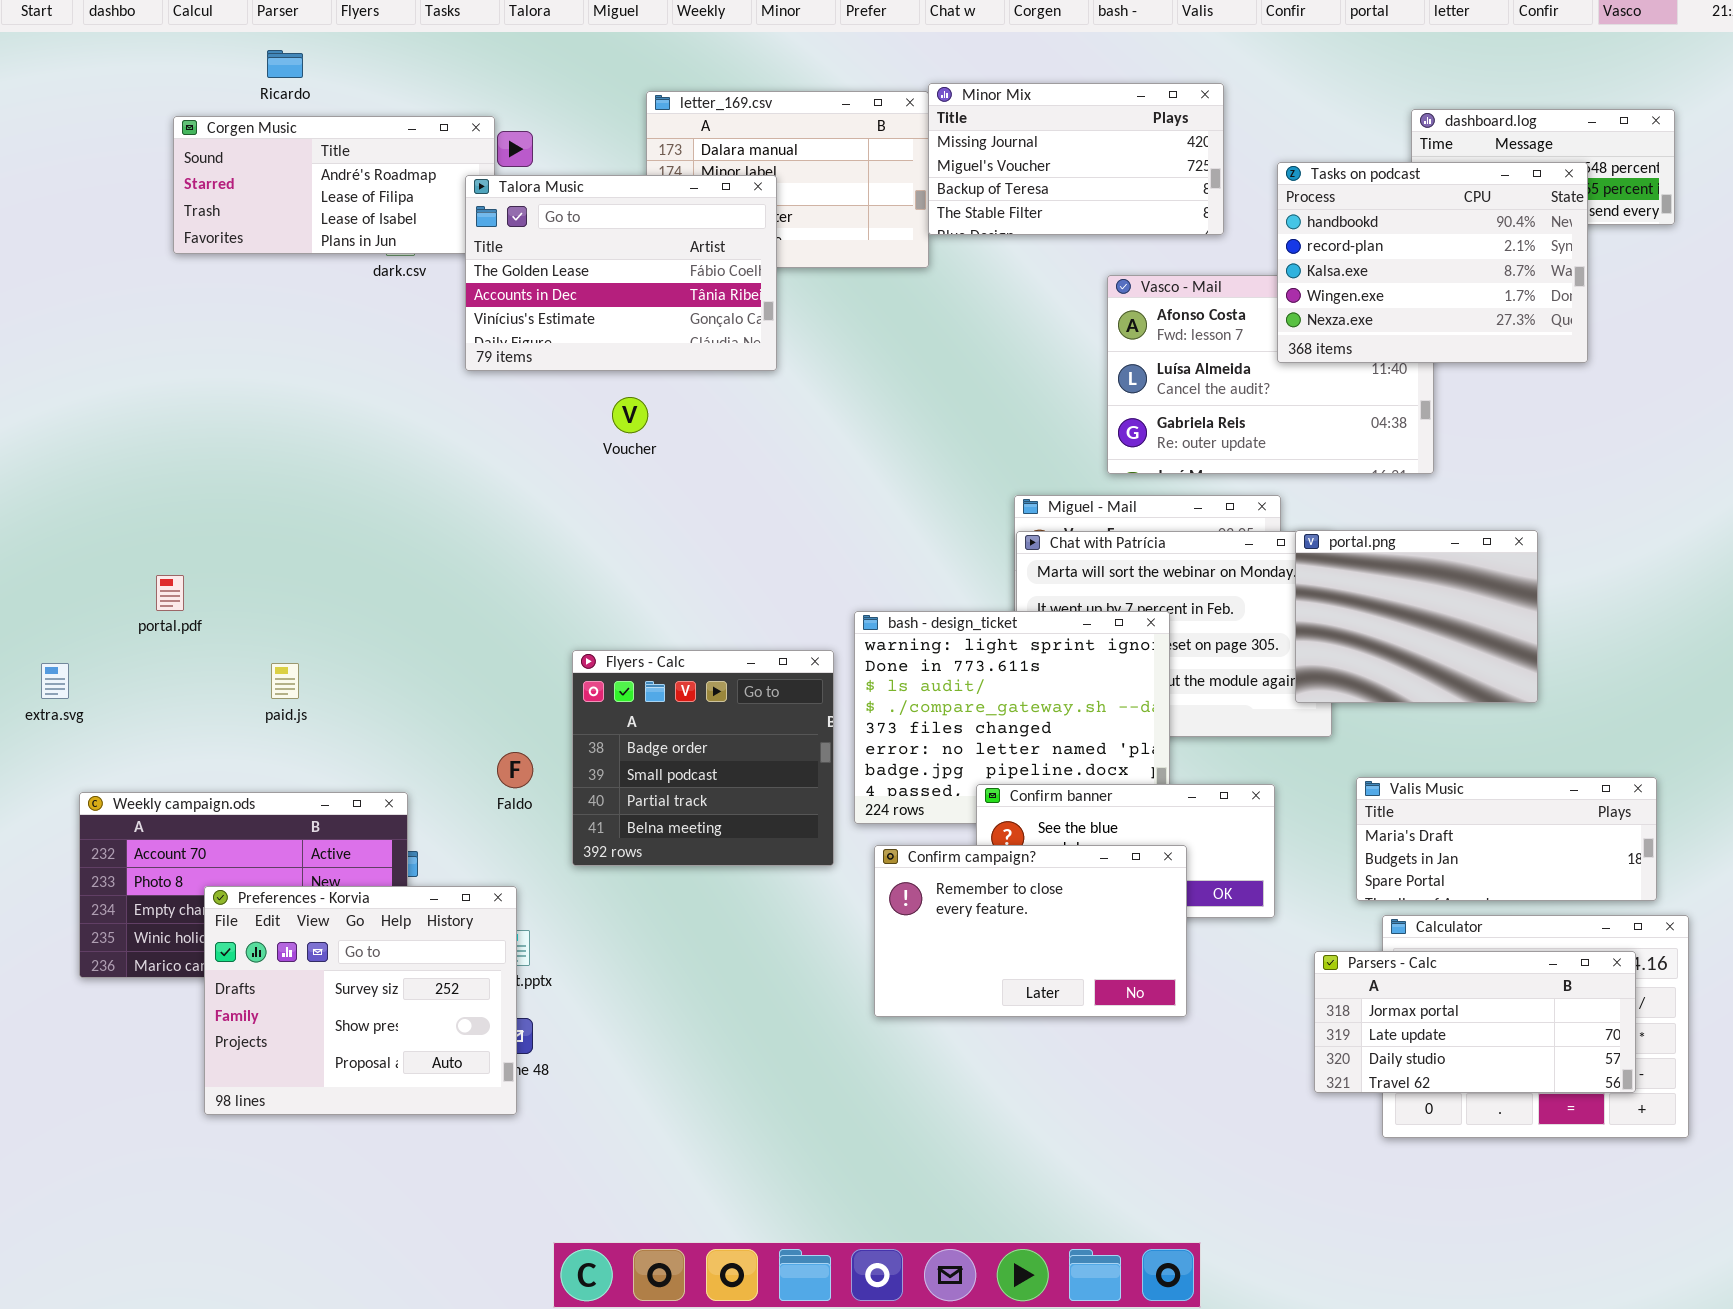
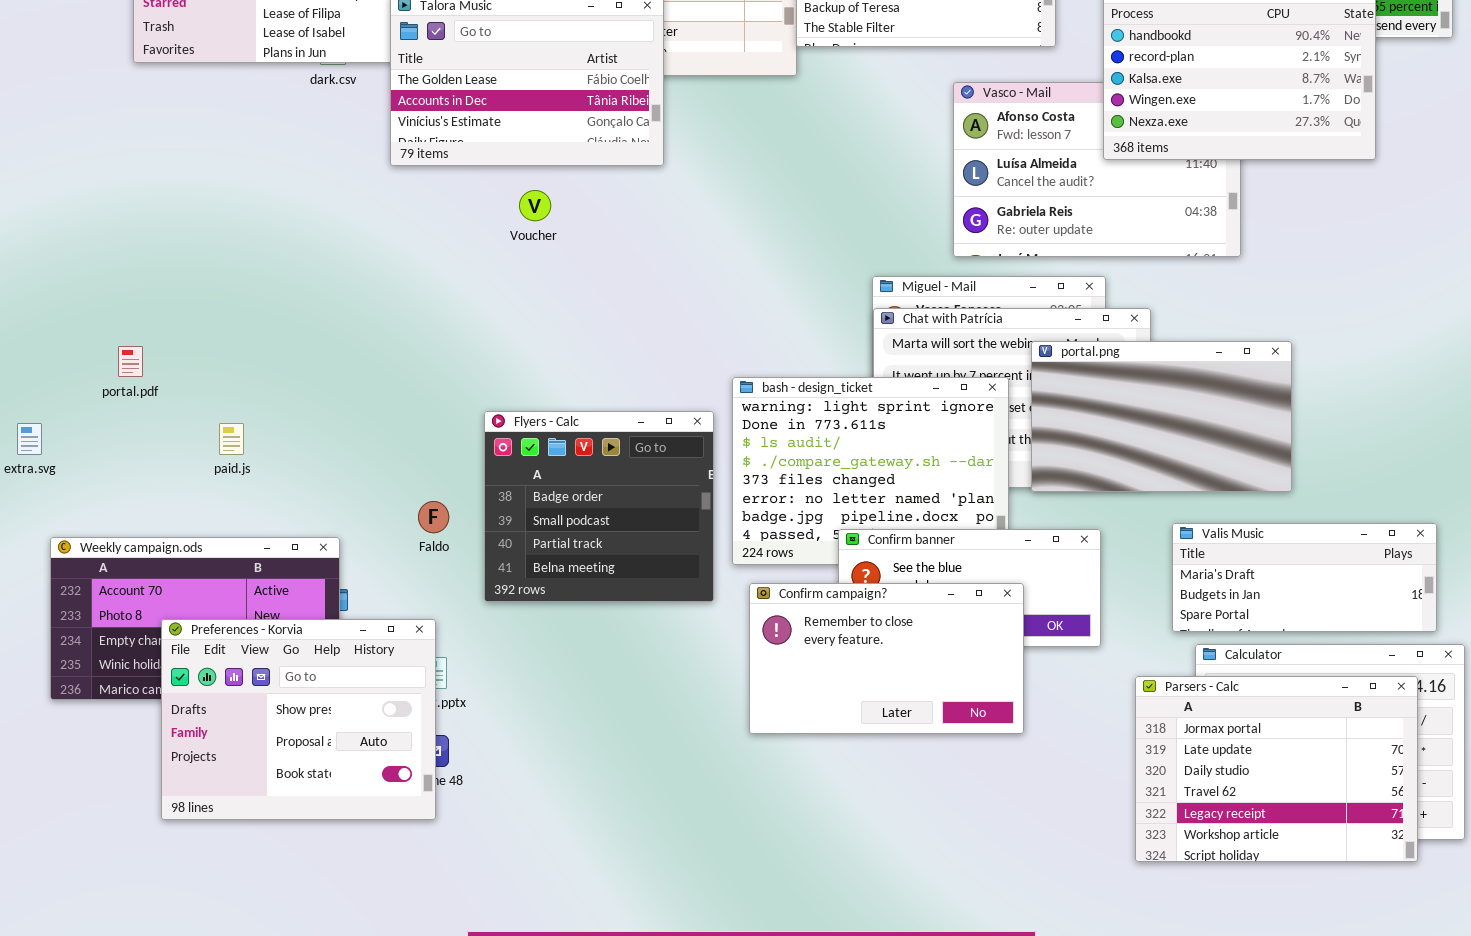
portal.png: [1295,530,1538,703] -> [1031,341,1292,492], moved, resized
Preferences - Korvia: [204,886,517,1115] -> [161,619,436,820], scrolled down 1 row
Parsers - Calc: [1314,951,1636,1093] -> [1135,676,1418,862], resized

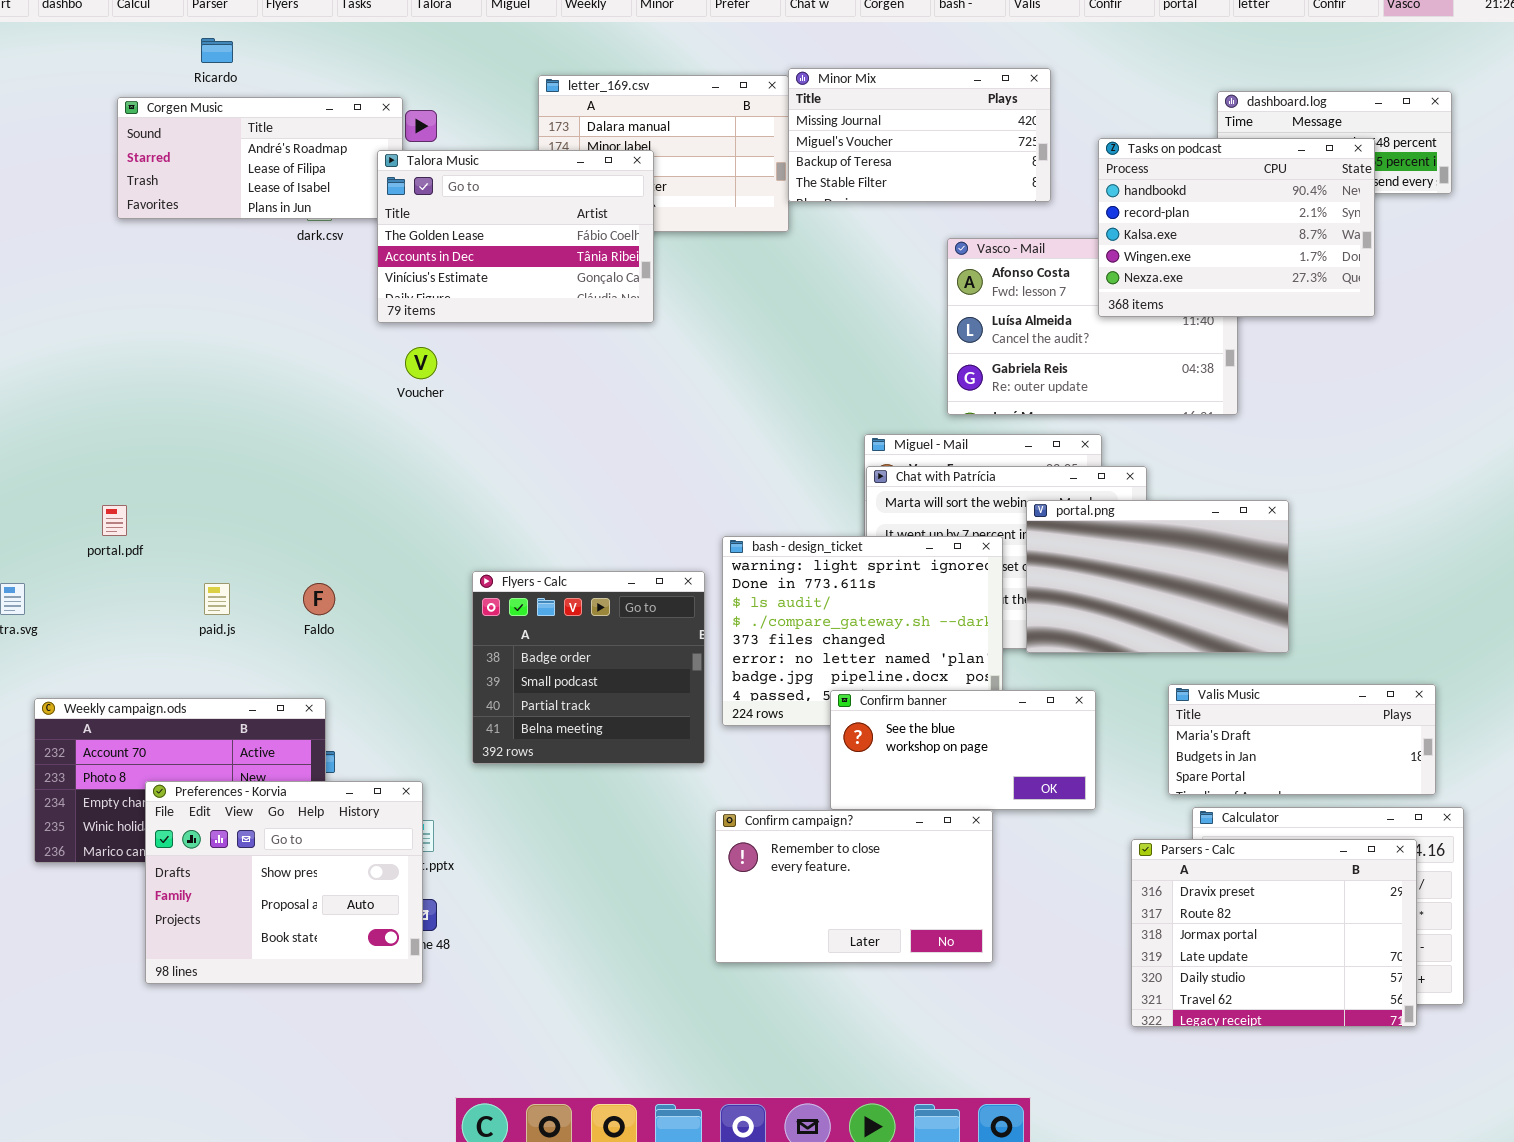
Voucher: [519,190,551,221] -> [405,347,437,379], moved
Faldo: [418,501,449,533] -> [303,583,335,615], moved
Confirm campaign?: [749,583,1024,734] -> [715,810,993,963], moved
Parsers - Calc: [1135,676,1418,862] -> [1131,839,1417,1027], scrolled up 2 rows

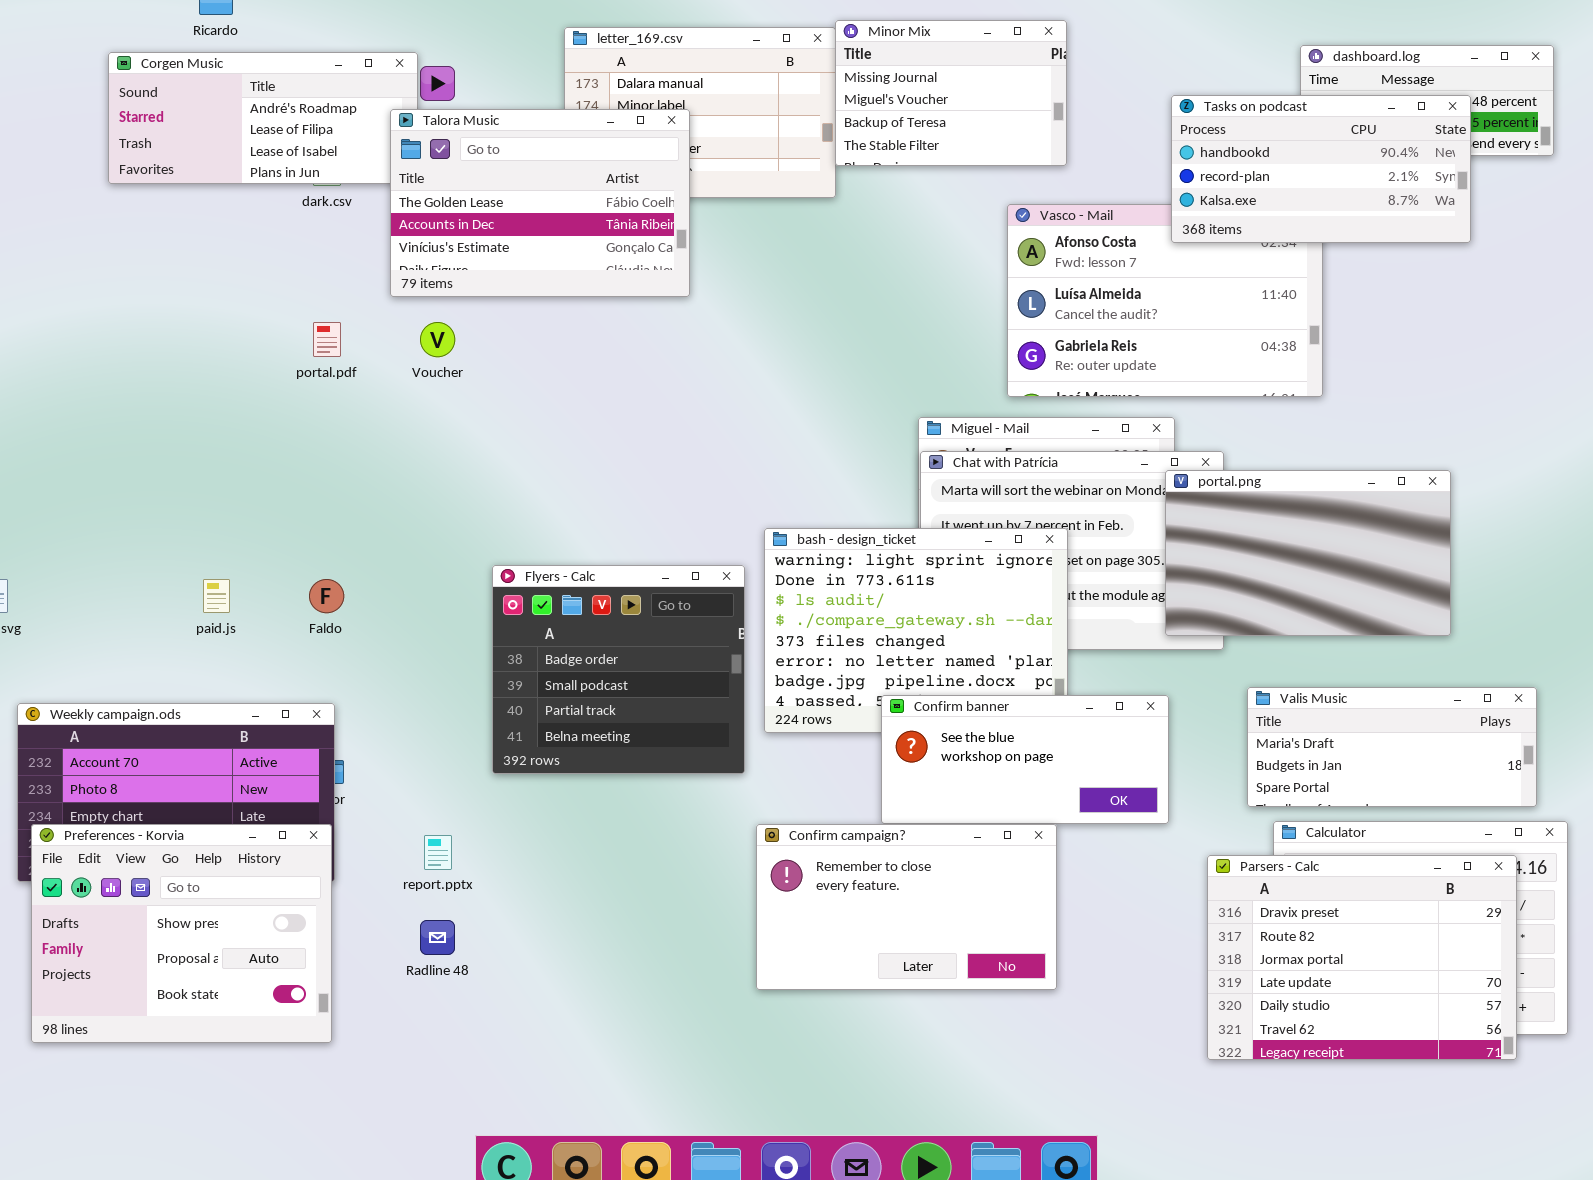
Minor Mix: [788,68,1051,202] -> [835,20,1067,166], resized
Tasks on podcast: [1098,138,1375,317] -> [1171,95,1471,243], resized
portal.png: [1026,500,1289,653] -> [1165,470,1451,636], moved
portal.pdf: [102,505,127,536] -> [313,322,341,357], moved
Preferences - Korvia: [145,781,423,984] -> [31,824,332,1043], moved

